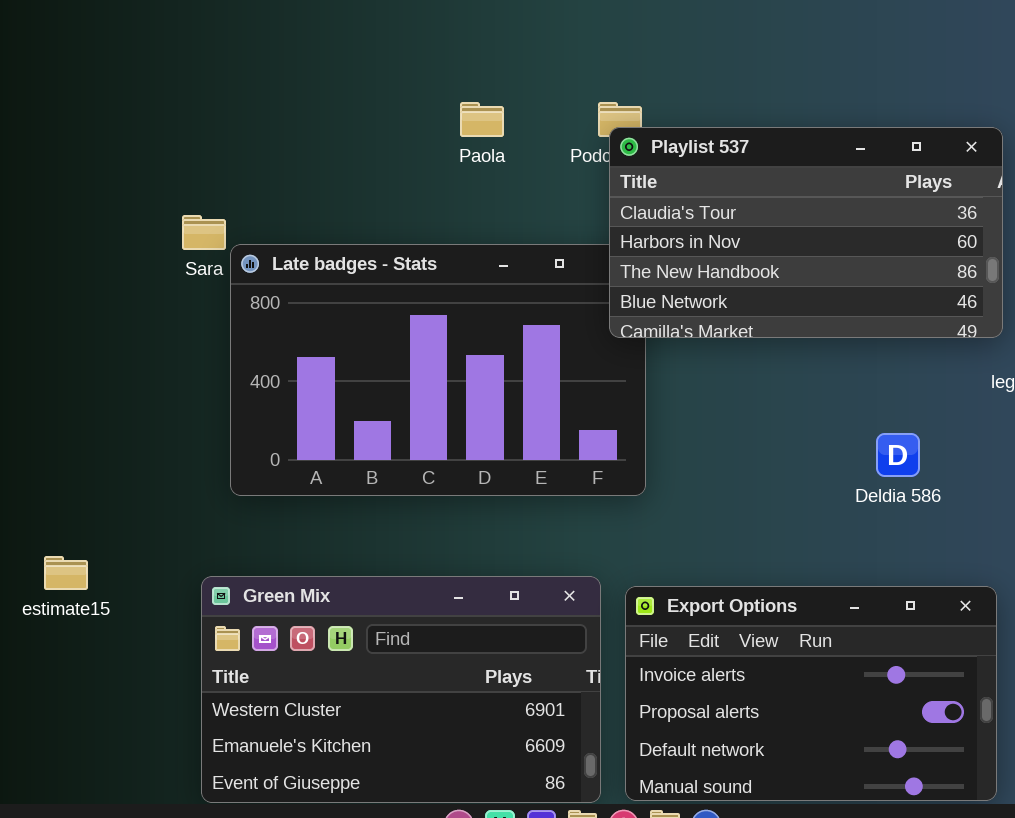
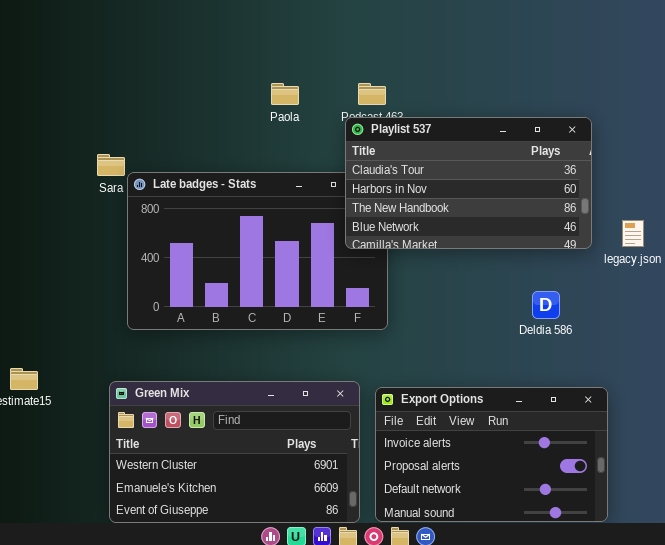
Playlist 537: [609,127,1003,338] -> [345,117,592,249], moved

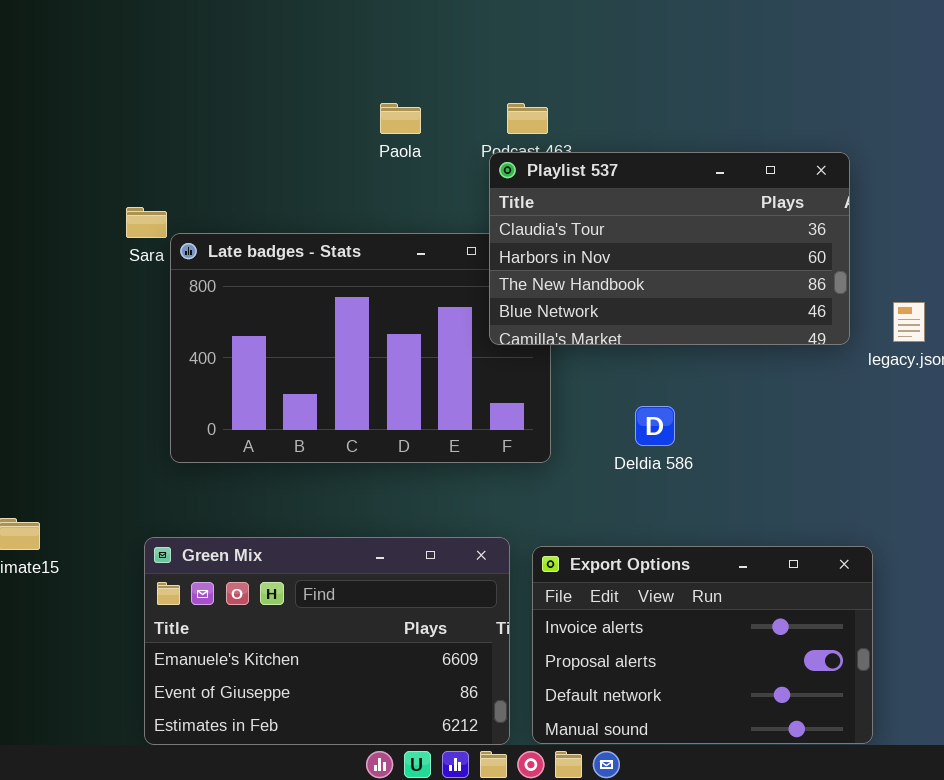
Deldia 586: [532,291,560,319] -> [635,406,675,446], moved
Green Mix: [109,381,360,523] -> [144,537,510,745], scrolled down 1 row

